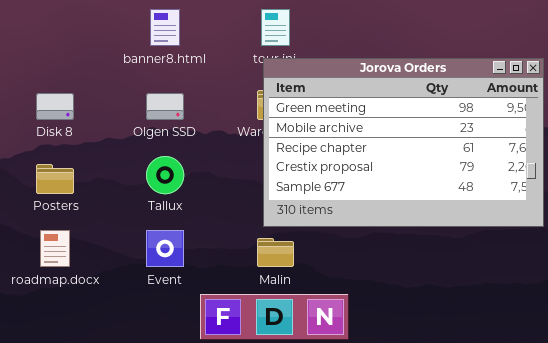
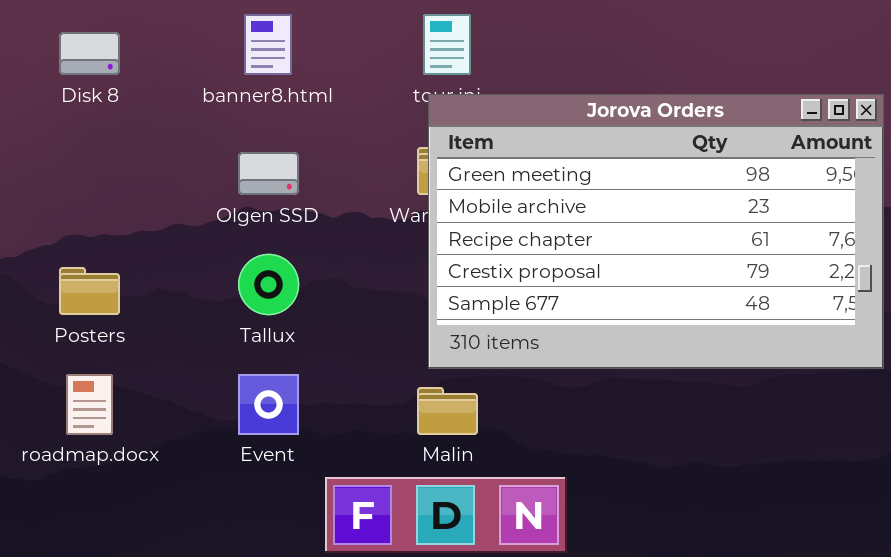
Disk 8: [36,93,74,120] -> [59,32,120,75], moved

